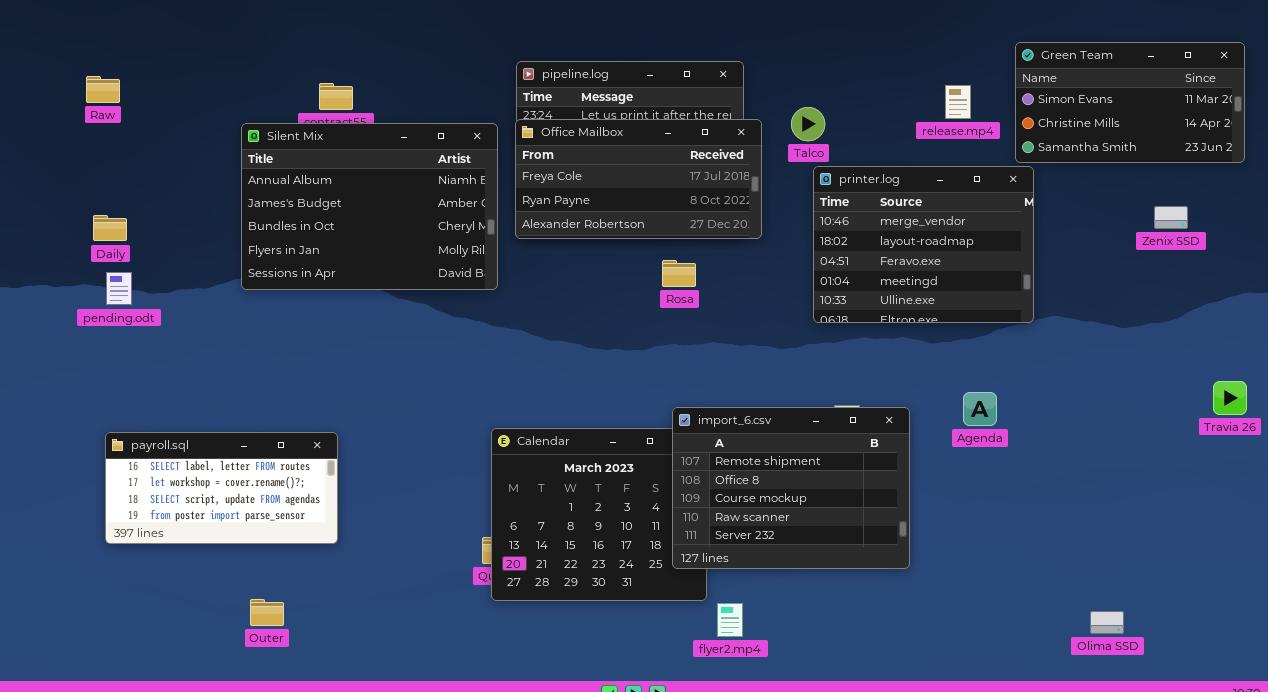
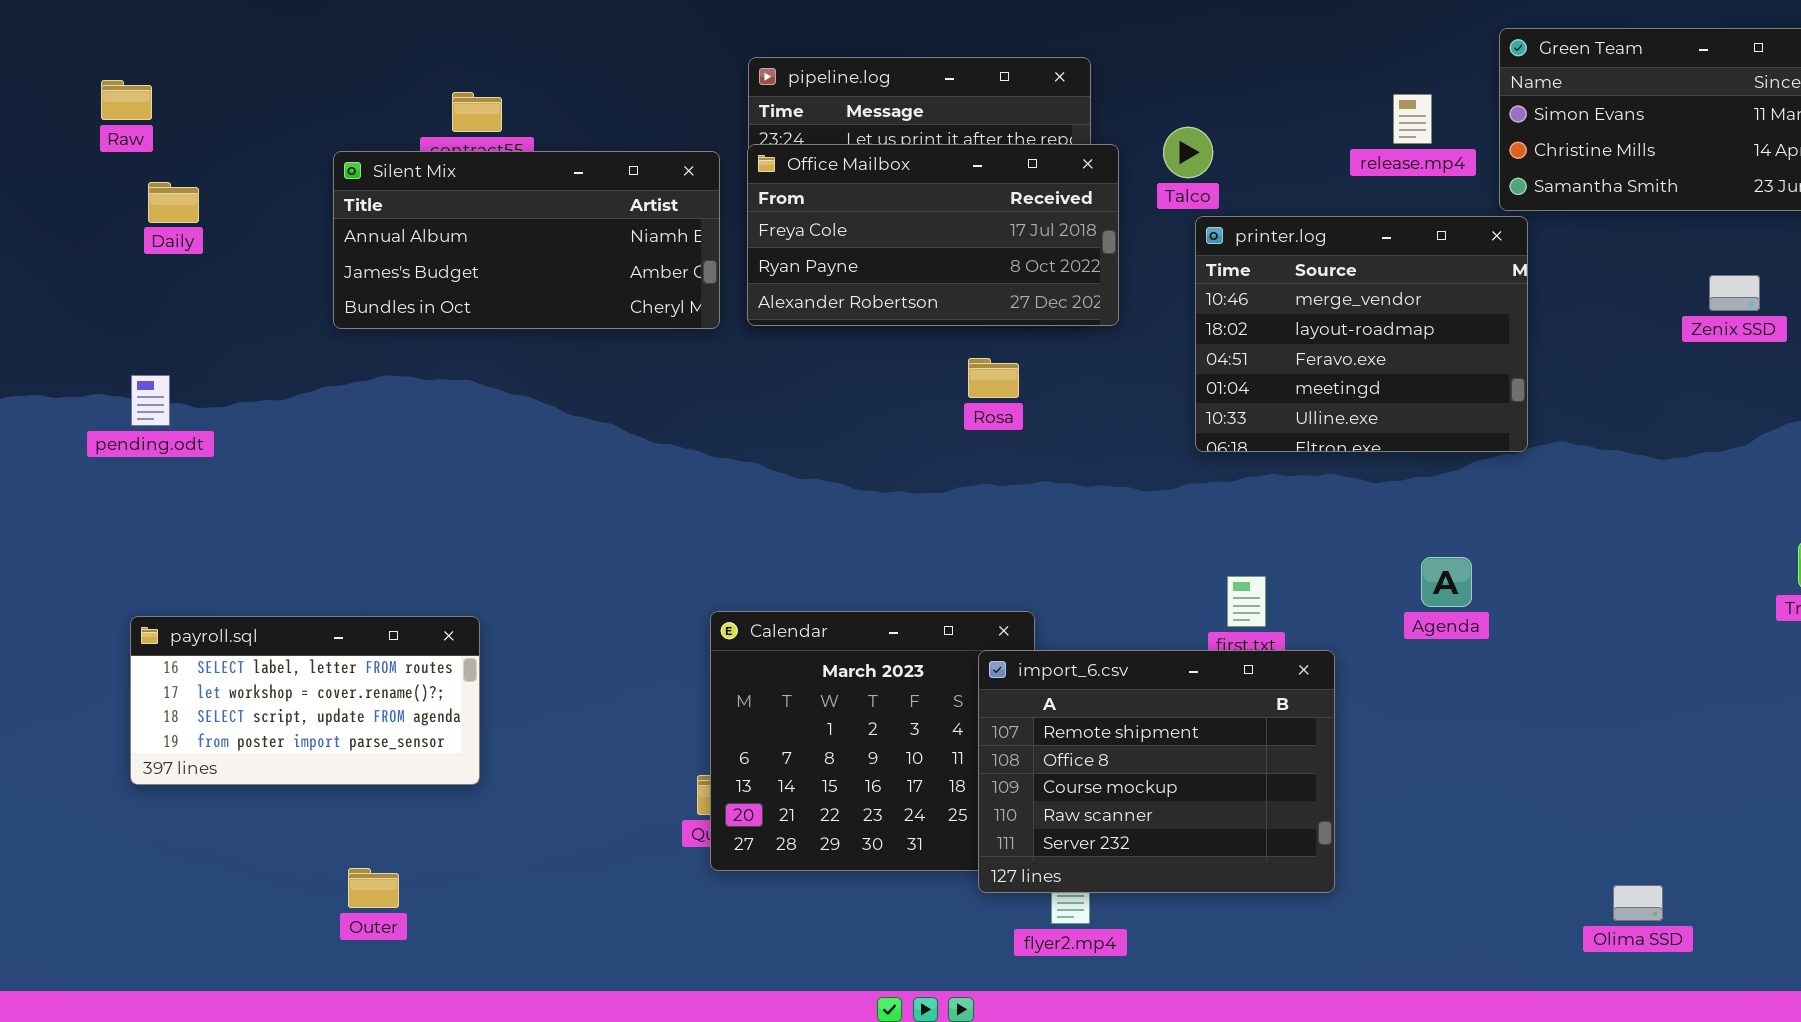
Silent Mix: [241,123,498,290] -> [333,151,720,329], resized
Daily: [93,215,127,241] -> [148,182,199,223], moved
import_6.csv: [672,407,910,569] -> [978,650,1335,893], moved

